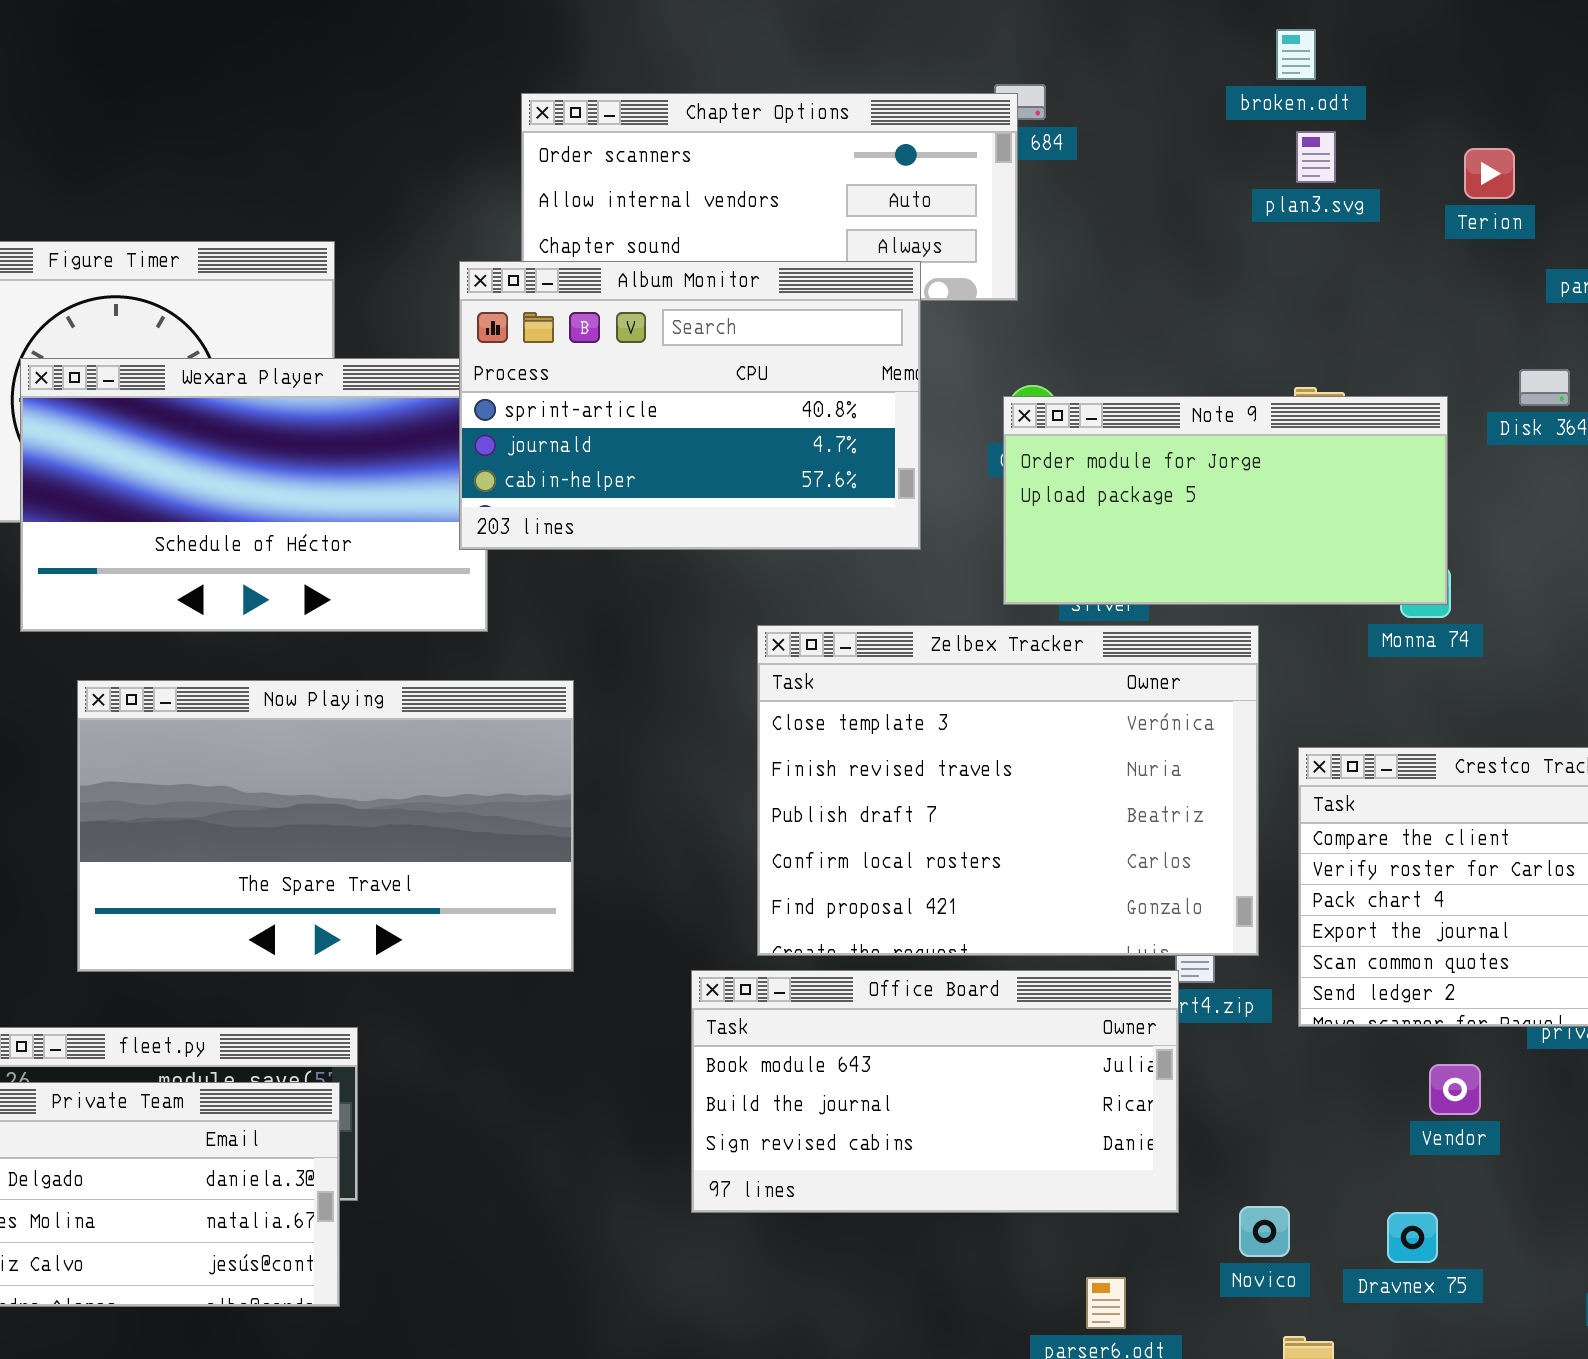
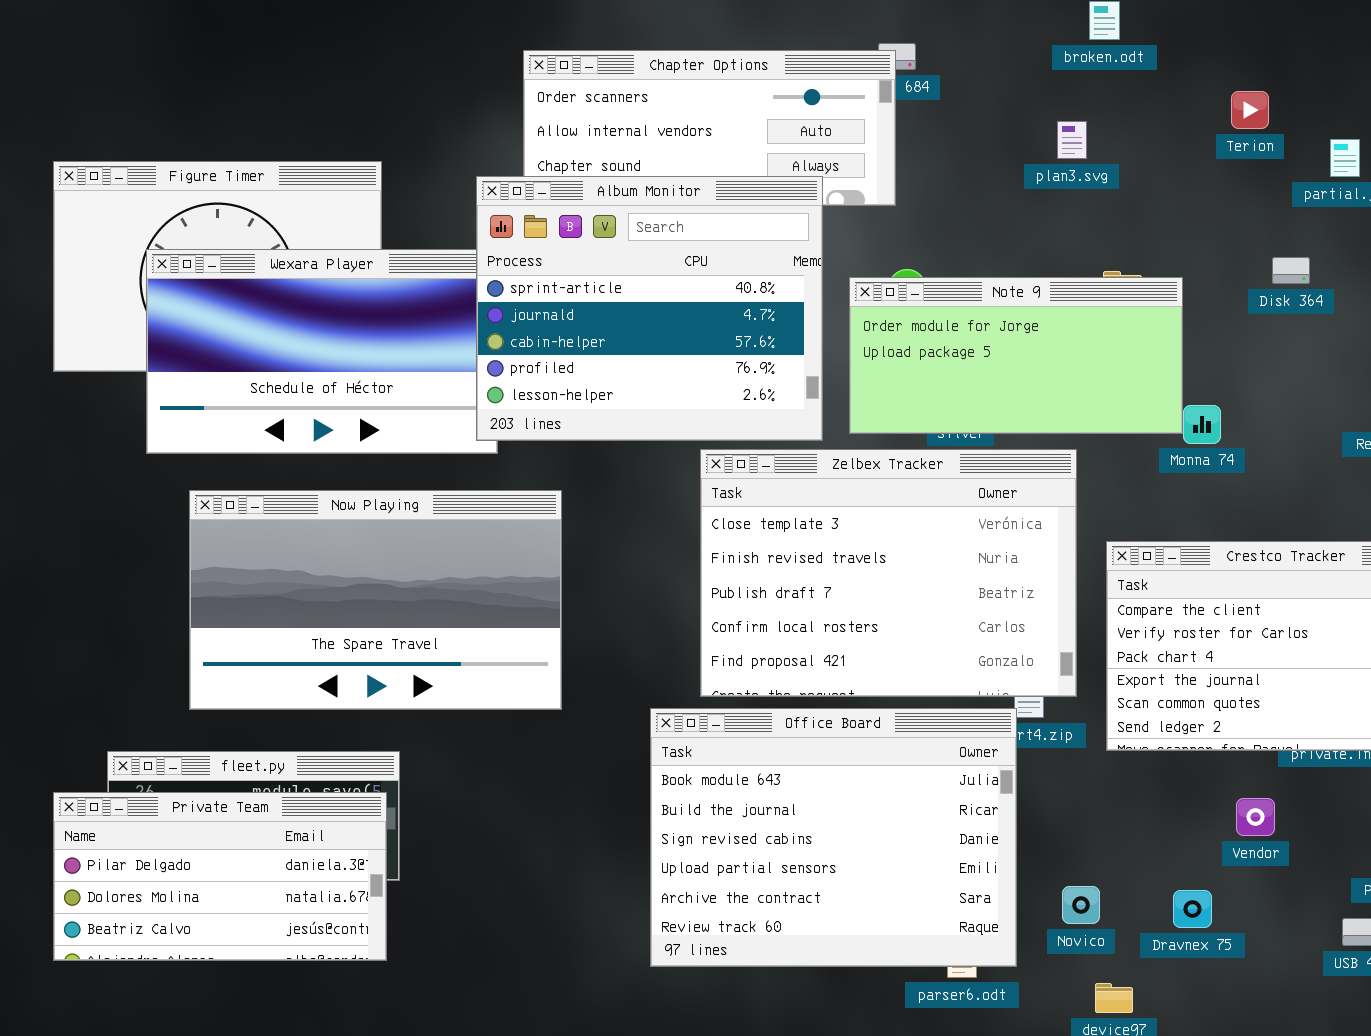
plan3.svg: [1296,131,1336,183] -> [1057,121,1087,159], moved
Album Monitor: [459,261,921,550] -> [476,176,823,441], resized
Note 9: [1003,396,1448,605] -> [849,277,1183,434], moved
Office Board: [691,970,1179,1213] -> [650,708,1017,967], resized
Vendor: [1429,1064,1481,1115] -> [1236,798,1275,836], moved

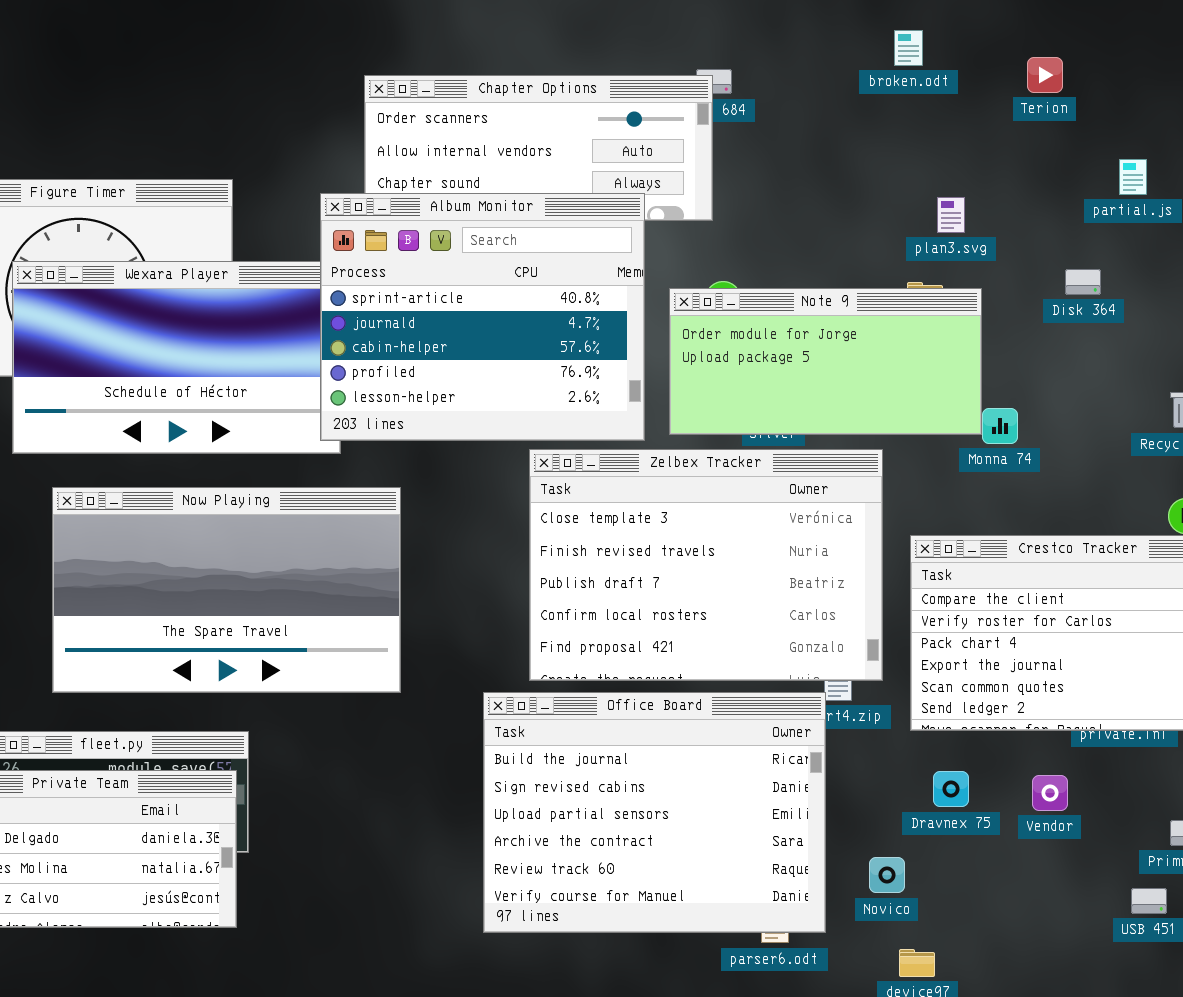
Terion: [1231,91,1269,129] -> [1027,57,1063,93], moved
plan3.svg: [1057,121,1087,159] -> [937,197,965,233], moved
Office Board: [650,708,1017,967] -> [483,692,826,933], scrolled down 1 row
Dravnex 75: [1173,890,1212,928] -> [933,771,969,807], moved

